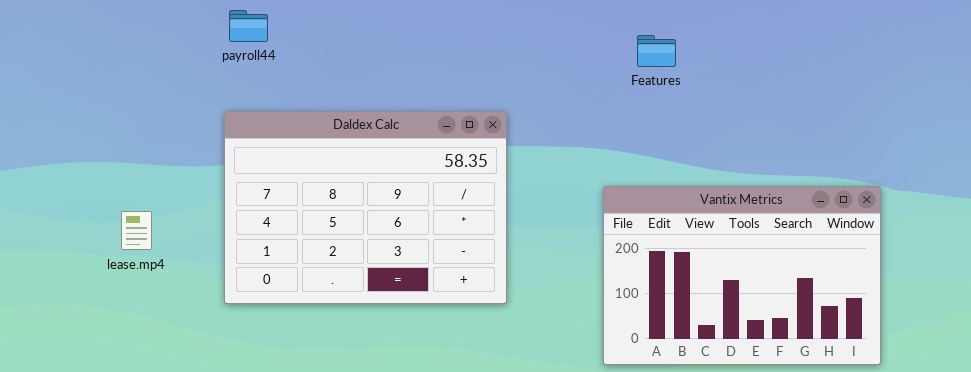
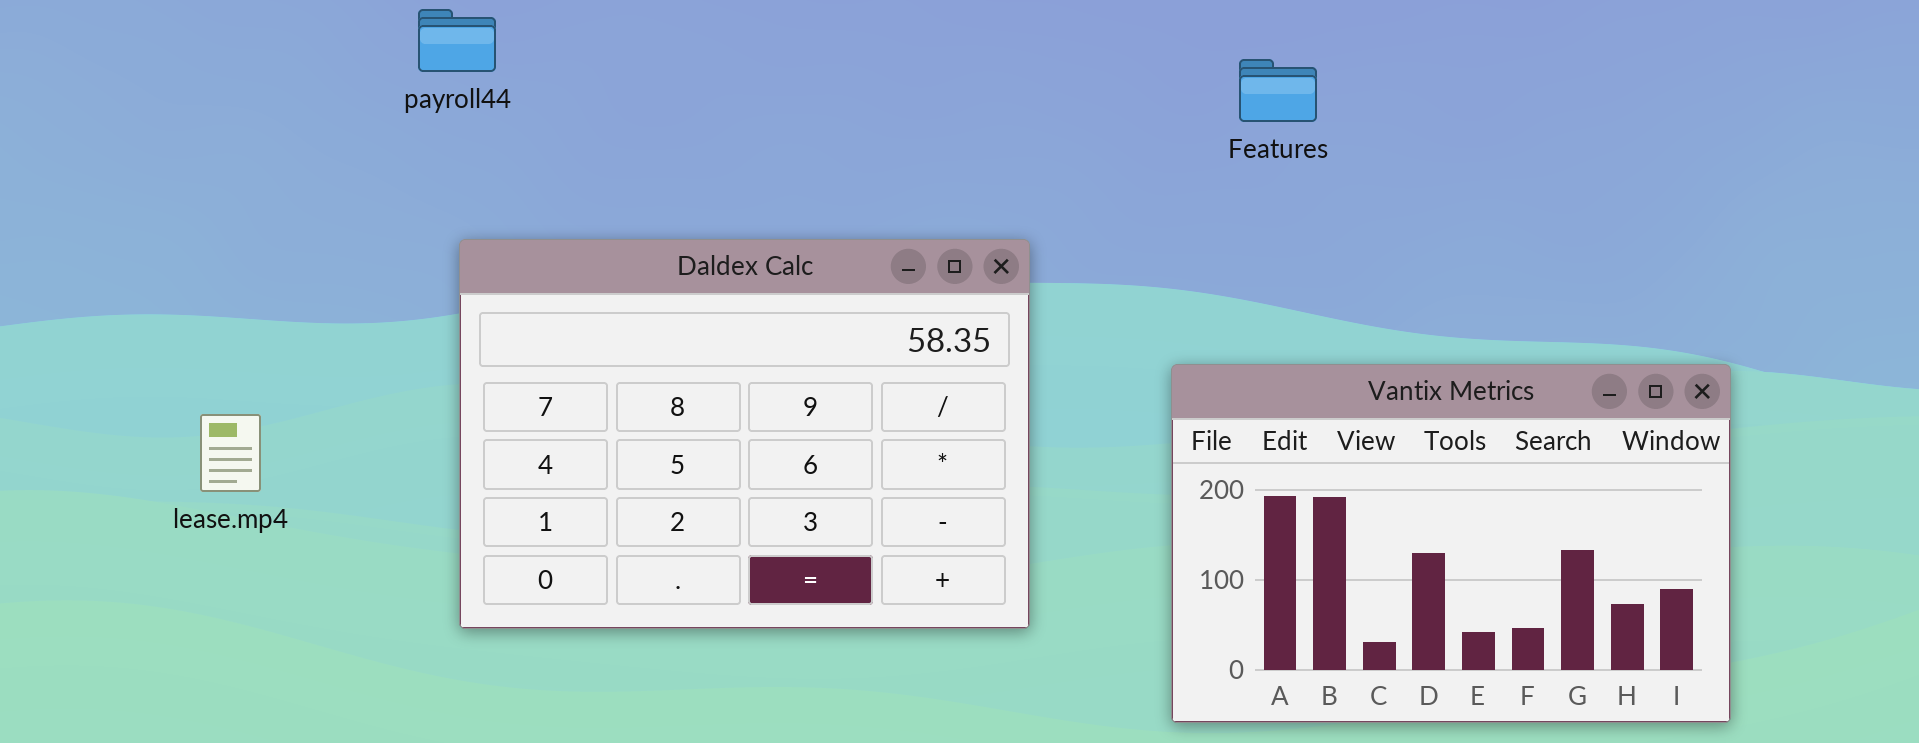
Daldex Calc: [224,111,507,304] -> [459,239,1030,629], moved

